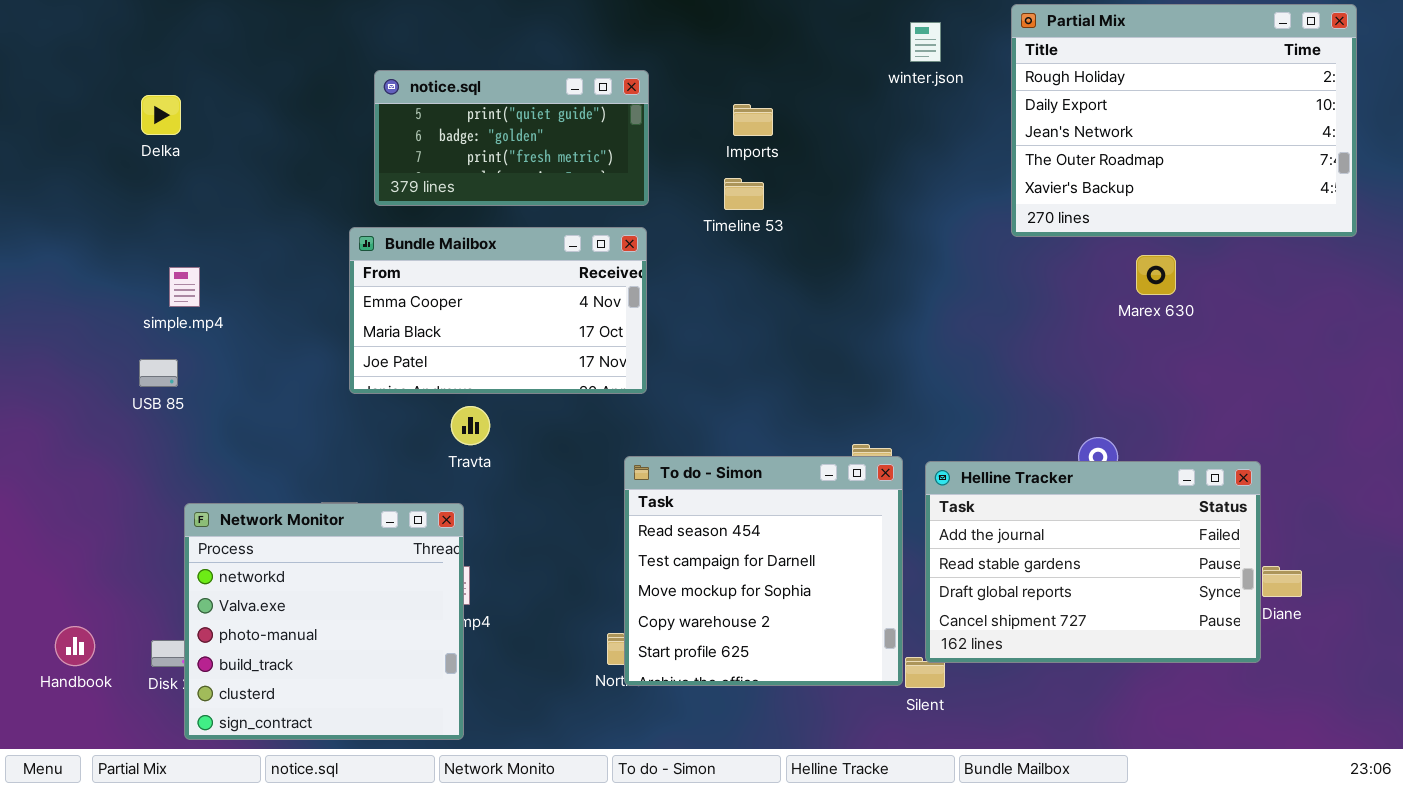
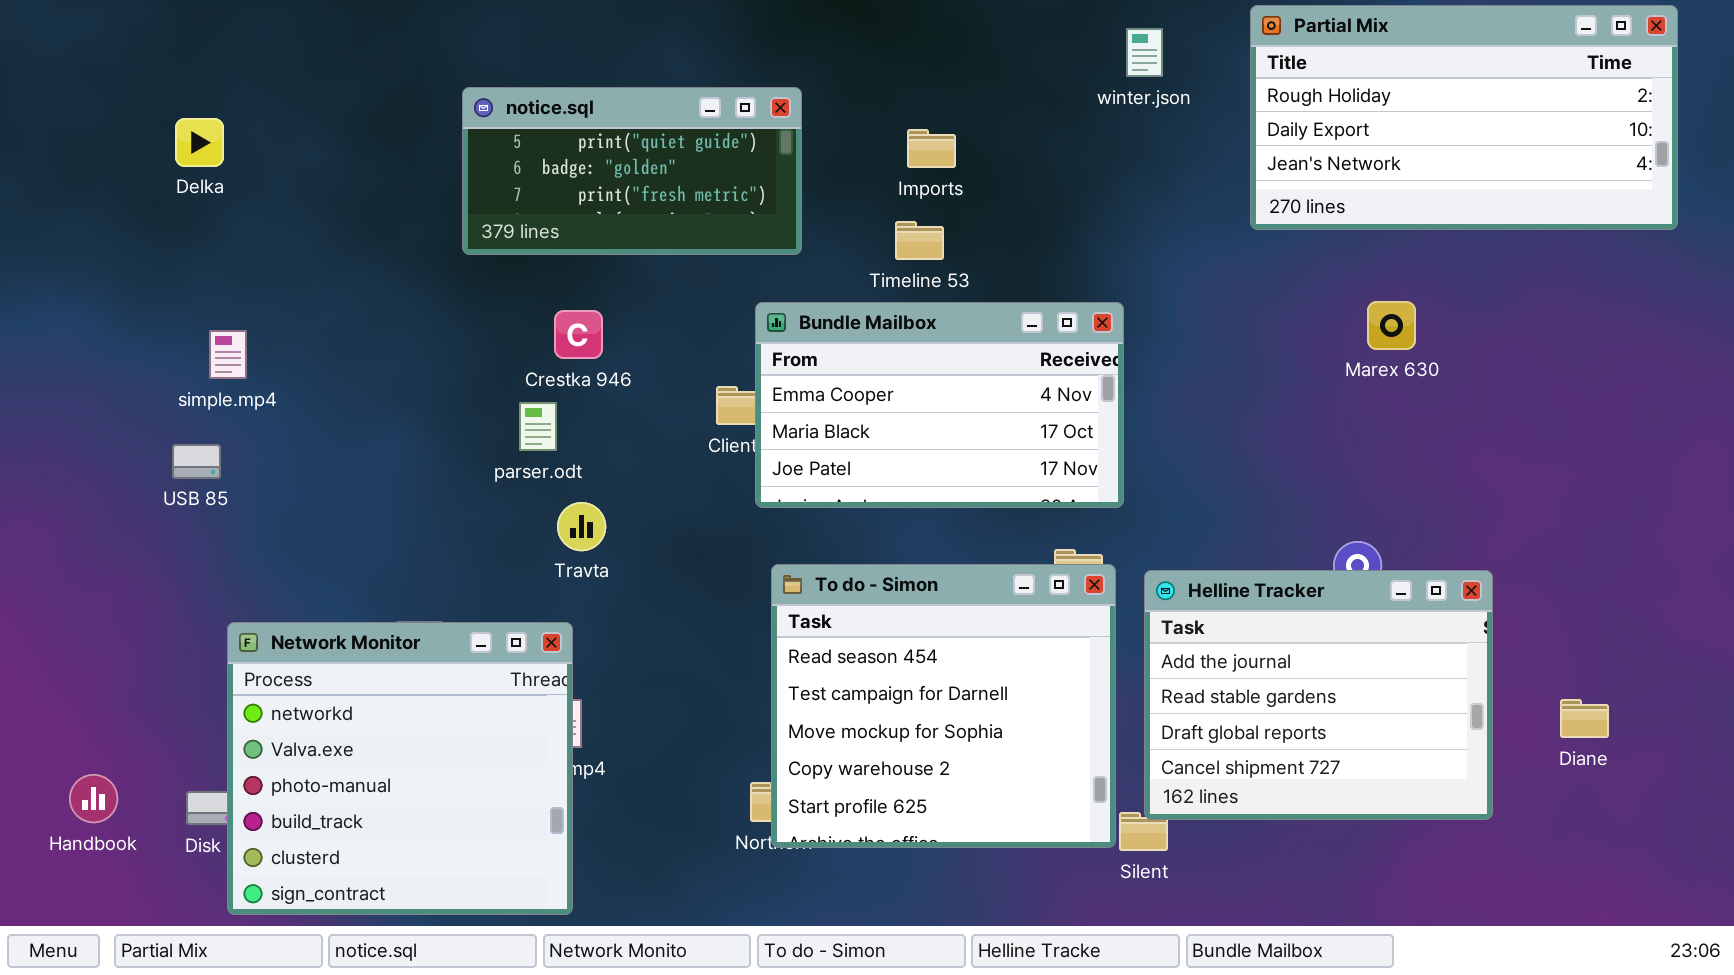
Partial Mix: [1011,4,1357,237] -> [1250,5,1678,230], resized
Bundle Mailbox: [349,227,647,394] -> [755,302,1124,508], moved
Marex 630: [1136,255,1176,295] -> [1367,301,1416,350], moved
Helline Tracker: [925,461,1261,663] -> [1144,570,1493,820], resized

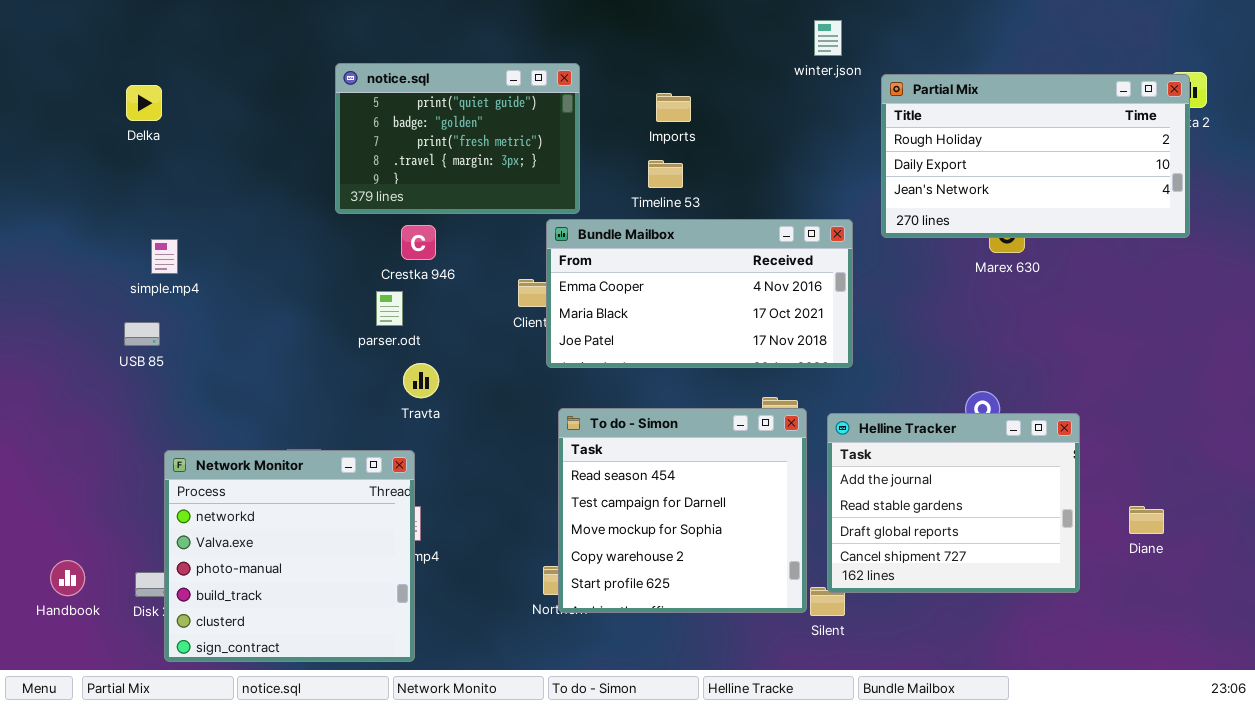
Partial Mix: [1250,5,1678,230] -> [881,74,1190,238], moved
notice.sql: [462,87,802,255] -> [335,63,580,214], resized
Bundle Mailbox: [755,302,1124,508] -> [546,219,853,368], resized

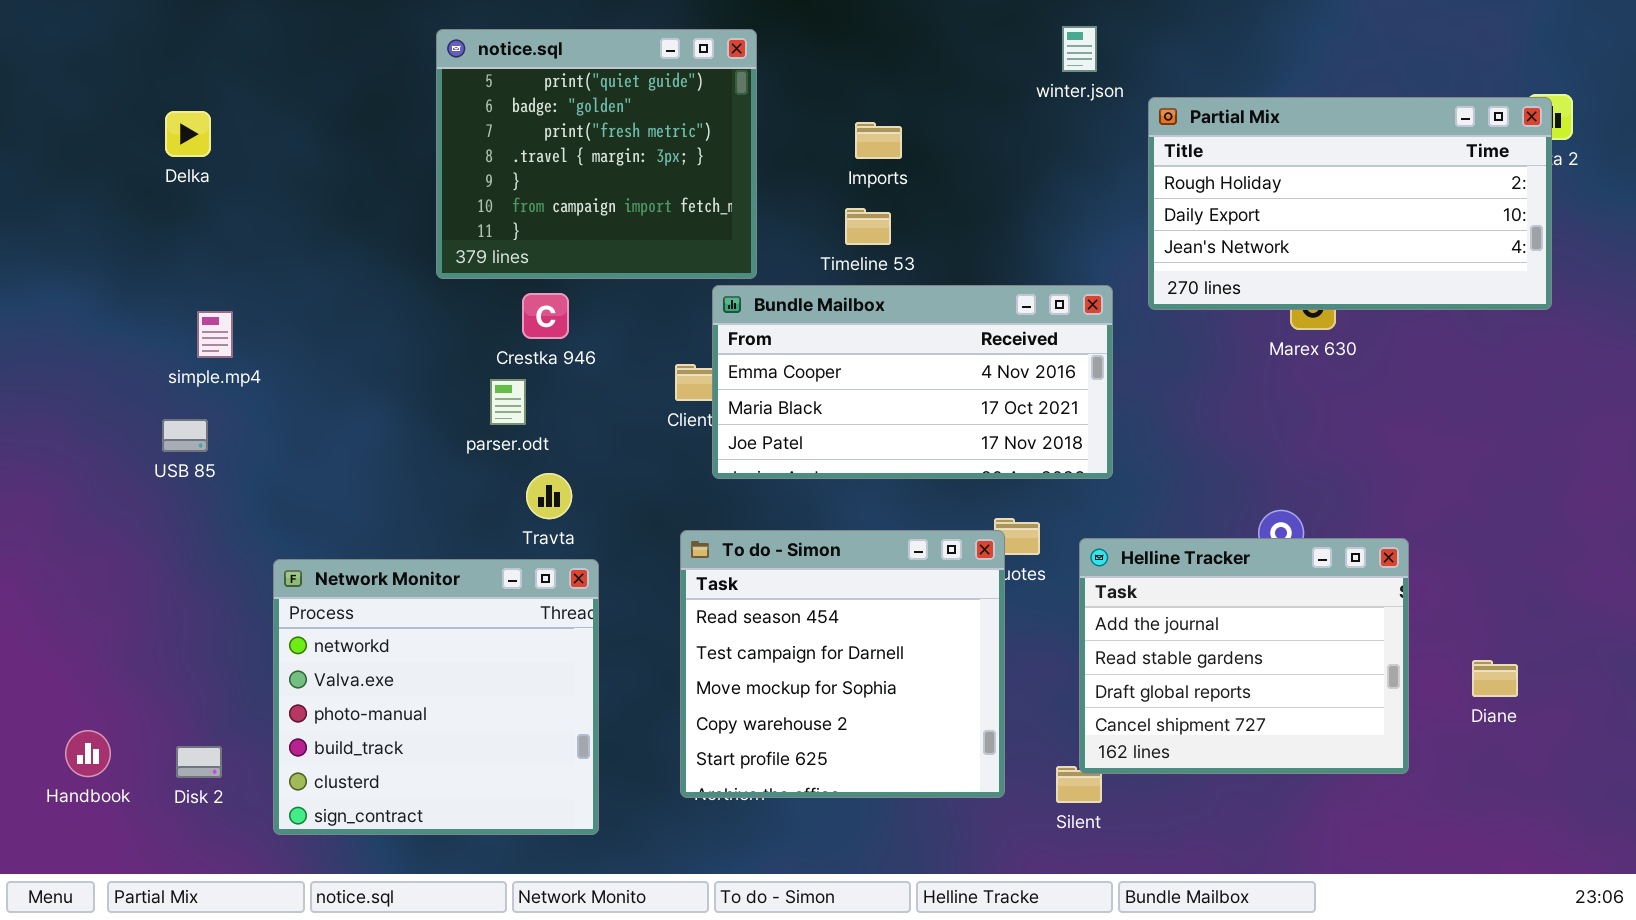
notice.sql: [335,63,580,214] -> [436,29,757,279], resized
To do - Simon: [558,408,807,613] -> [680,530,1005,798], moved
Network Monitor: [164,450,415,662] -> [273,559,599,835], moved

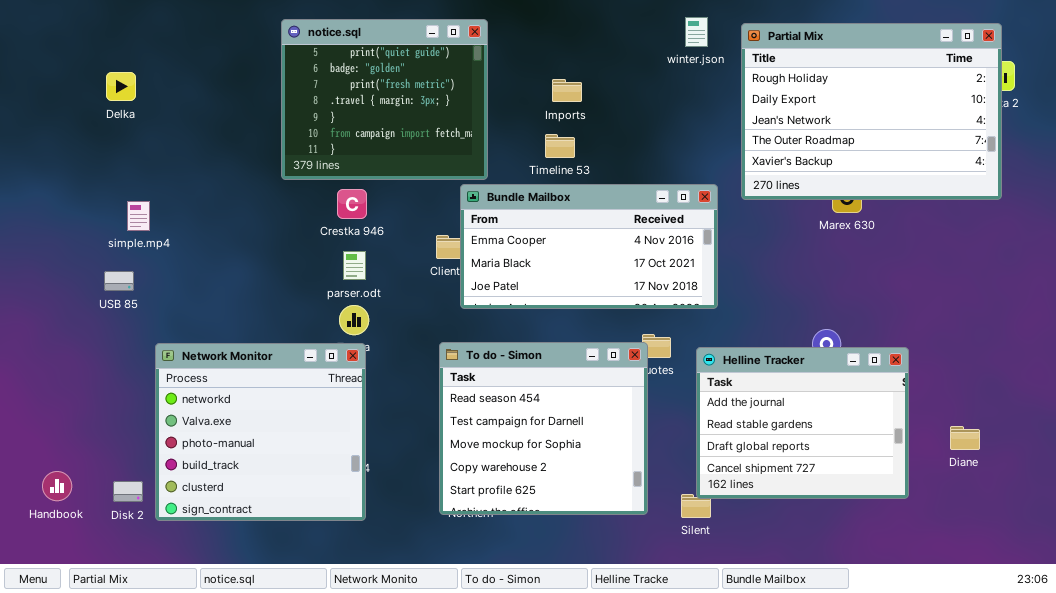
Partial Mix: [1148,97,1552,310] -> [741,23,1002,200], resized
parser.odt: [490,379,526,425] -> [343,251,366,280], moved
Network Monitor: [273,559,599,835] -> [155,343,366,521], moved

